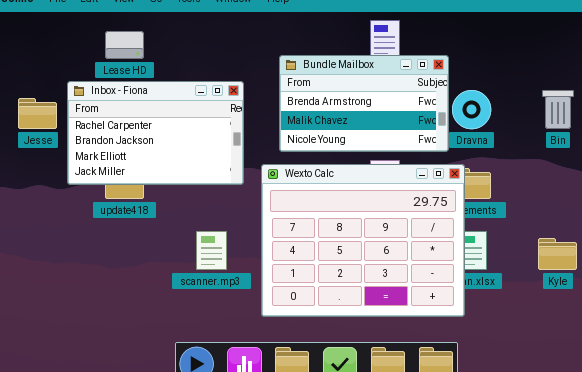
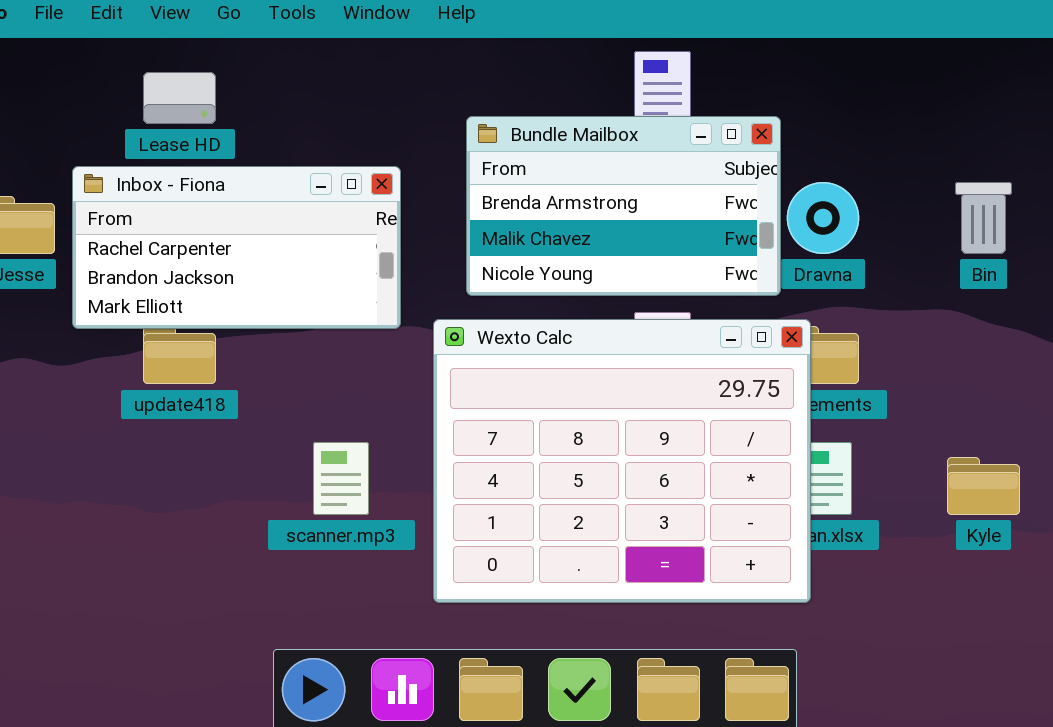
Inbox - Fiona: [67,81,244,185] -> [72,166,401,329], resized

